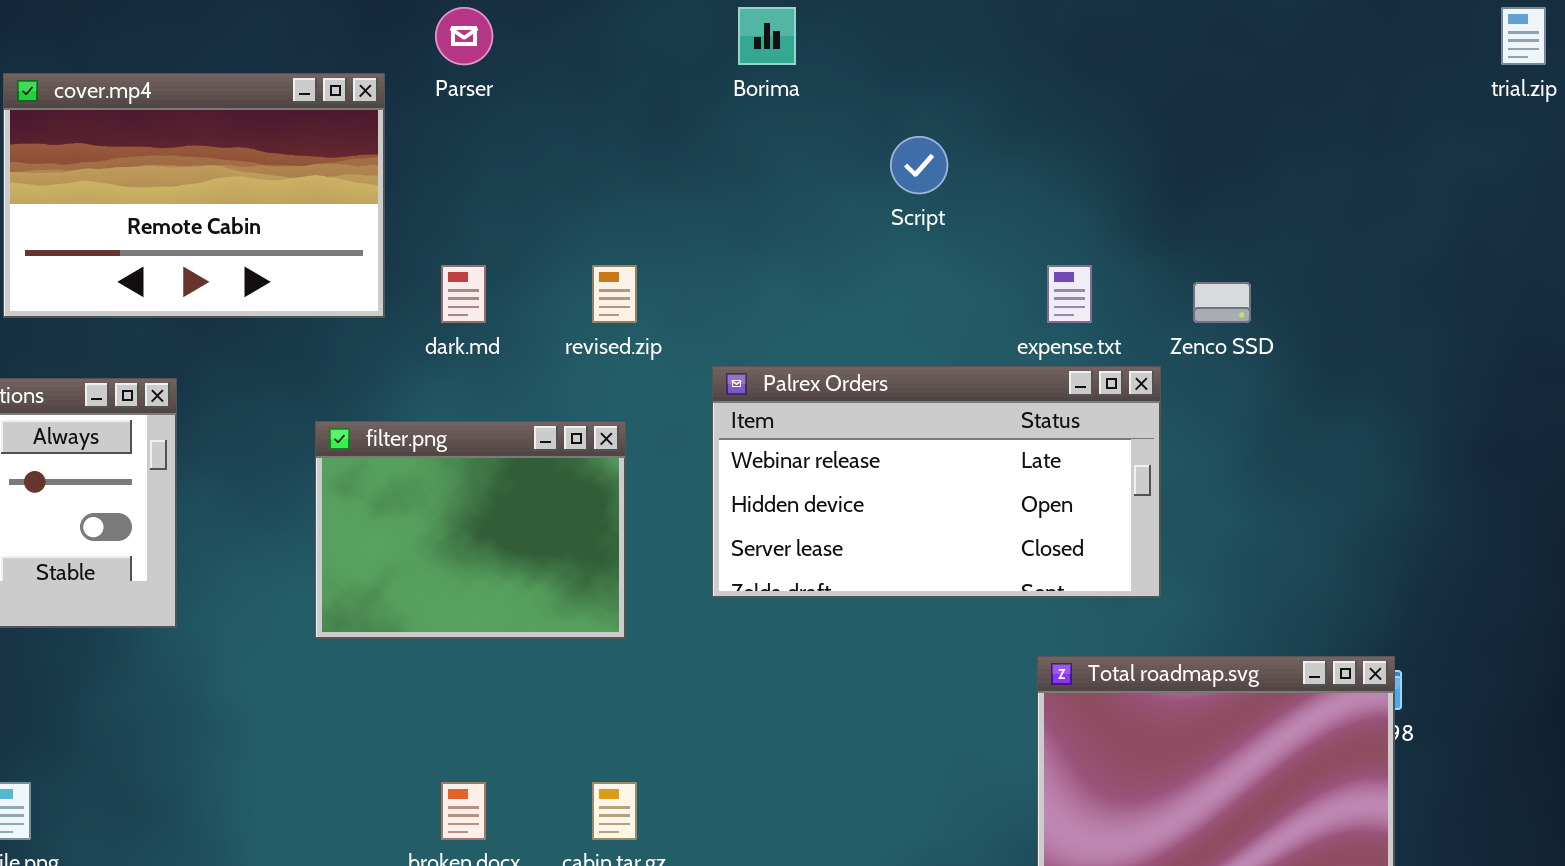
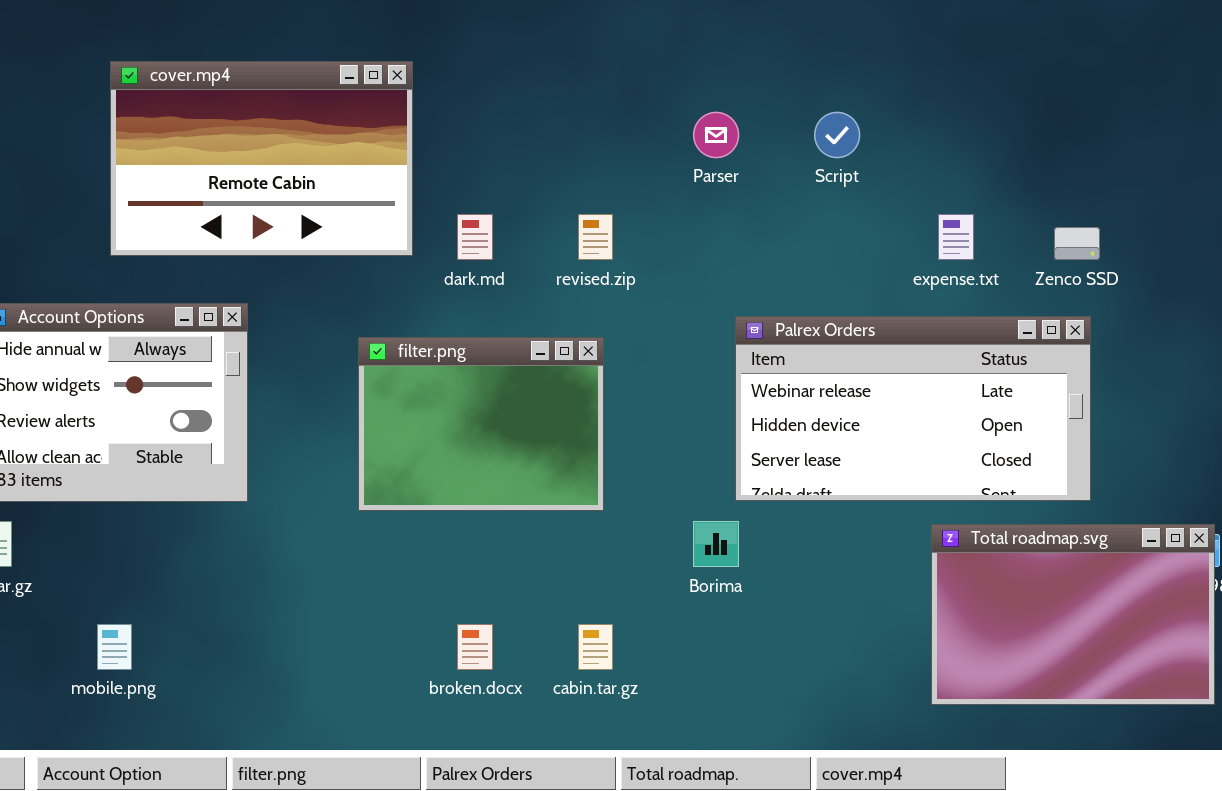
Parser: [435,7,493,65] -> [693,112,739,158], moved
Borima: [738,7,796,65] -> [693,521,739,567], moved
Palrex Orders: [712,366,1161,598] -> [735,316,1091,501], moved

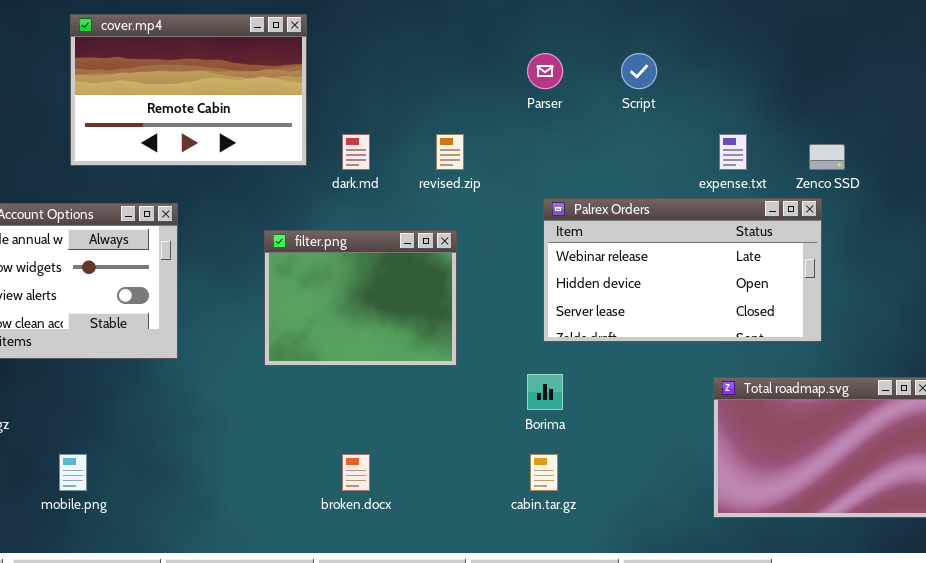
Palrex Orders: [735,316,1091,501] -> [543,198,822,342], moved
cabin.tar.gz: [578,624,613,670] -> [530,454,558,491], moved

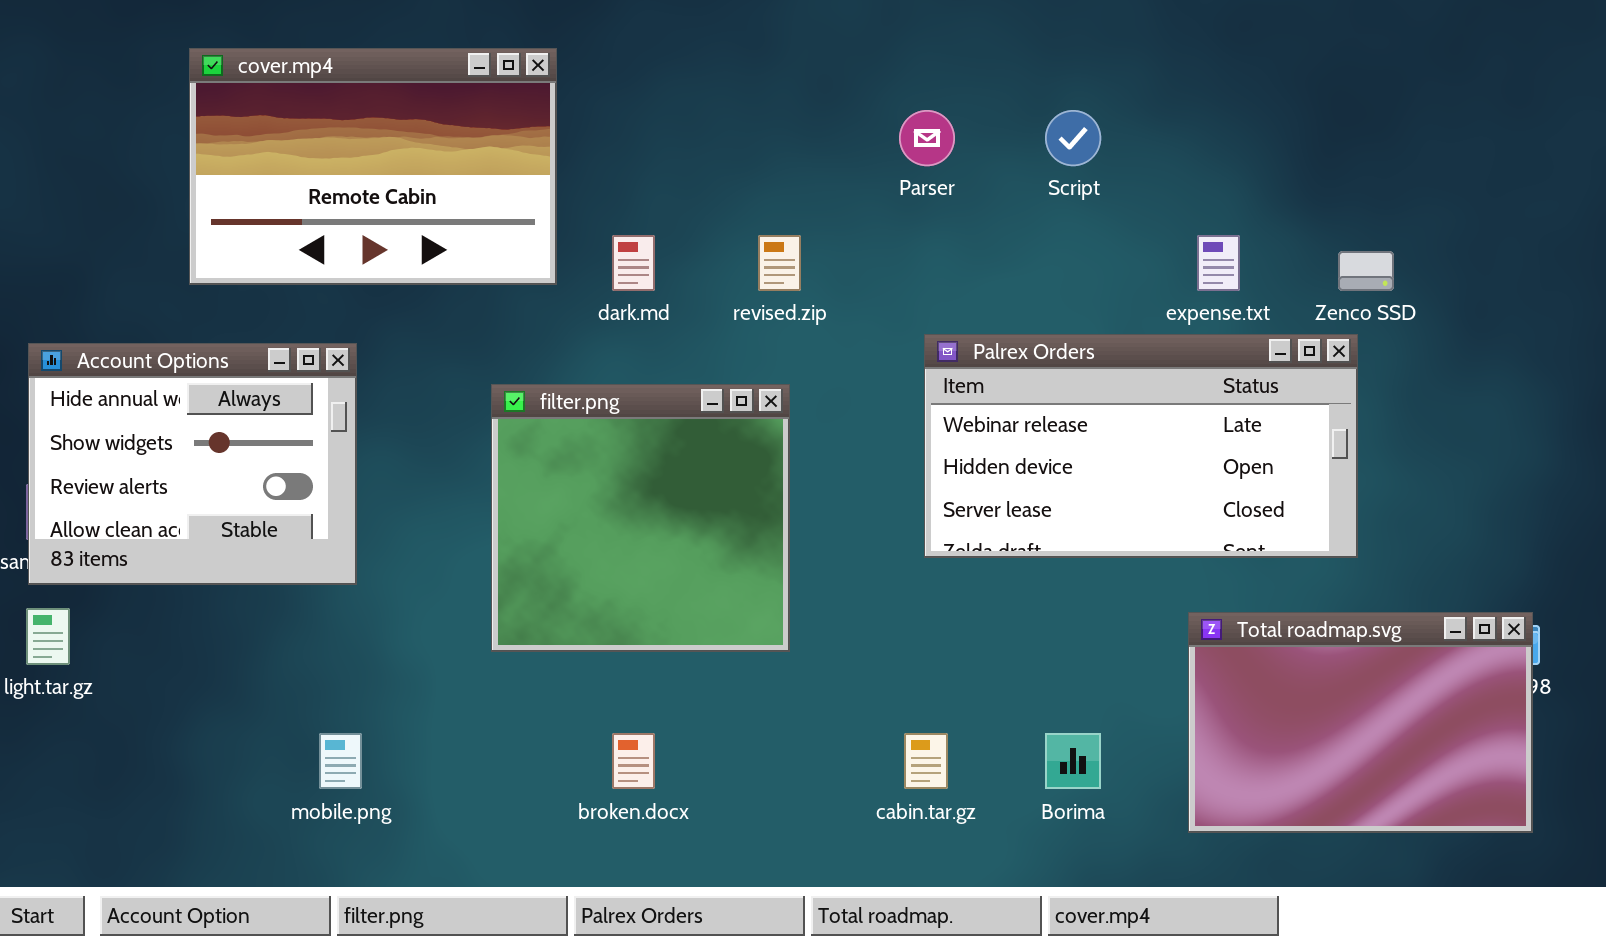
filter.png: [264,230,457,366] -> [491,384,790,652], resized
Borima: [527,374,563,410] -> [1045,733,1101,789], moved
mobile.png: [59,454,87,491] -> [319,733,362,789], moved

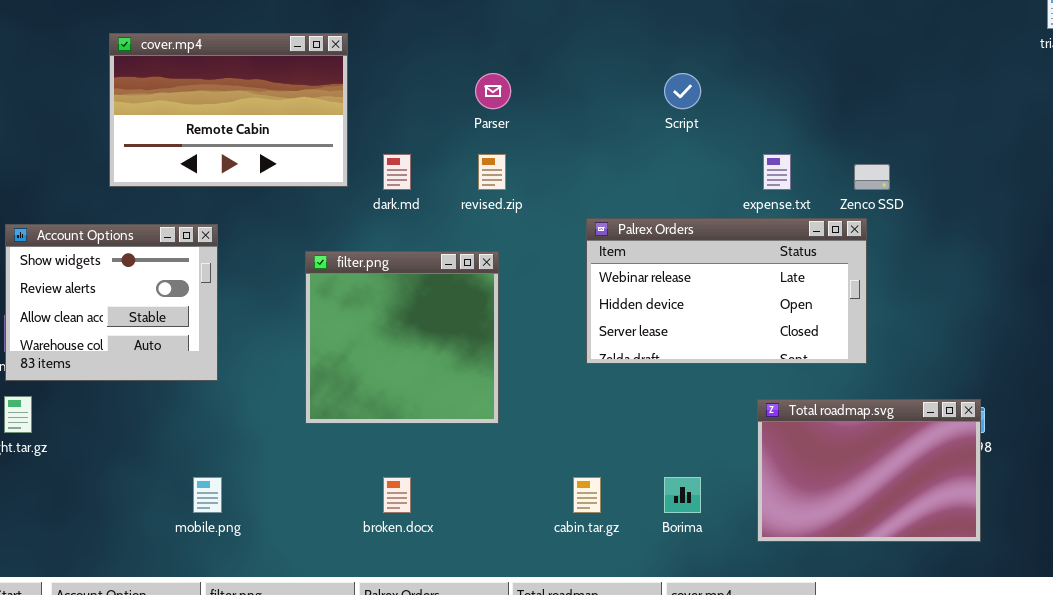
Parser: [899,110,955,166] -> [475,73,511,109], moved
Account Options: [28,343,357,585] -> [5,224,218,381], scrolled down 1 row

